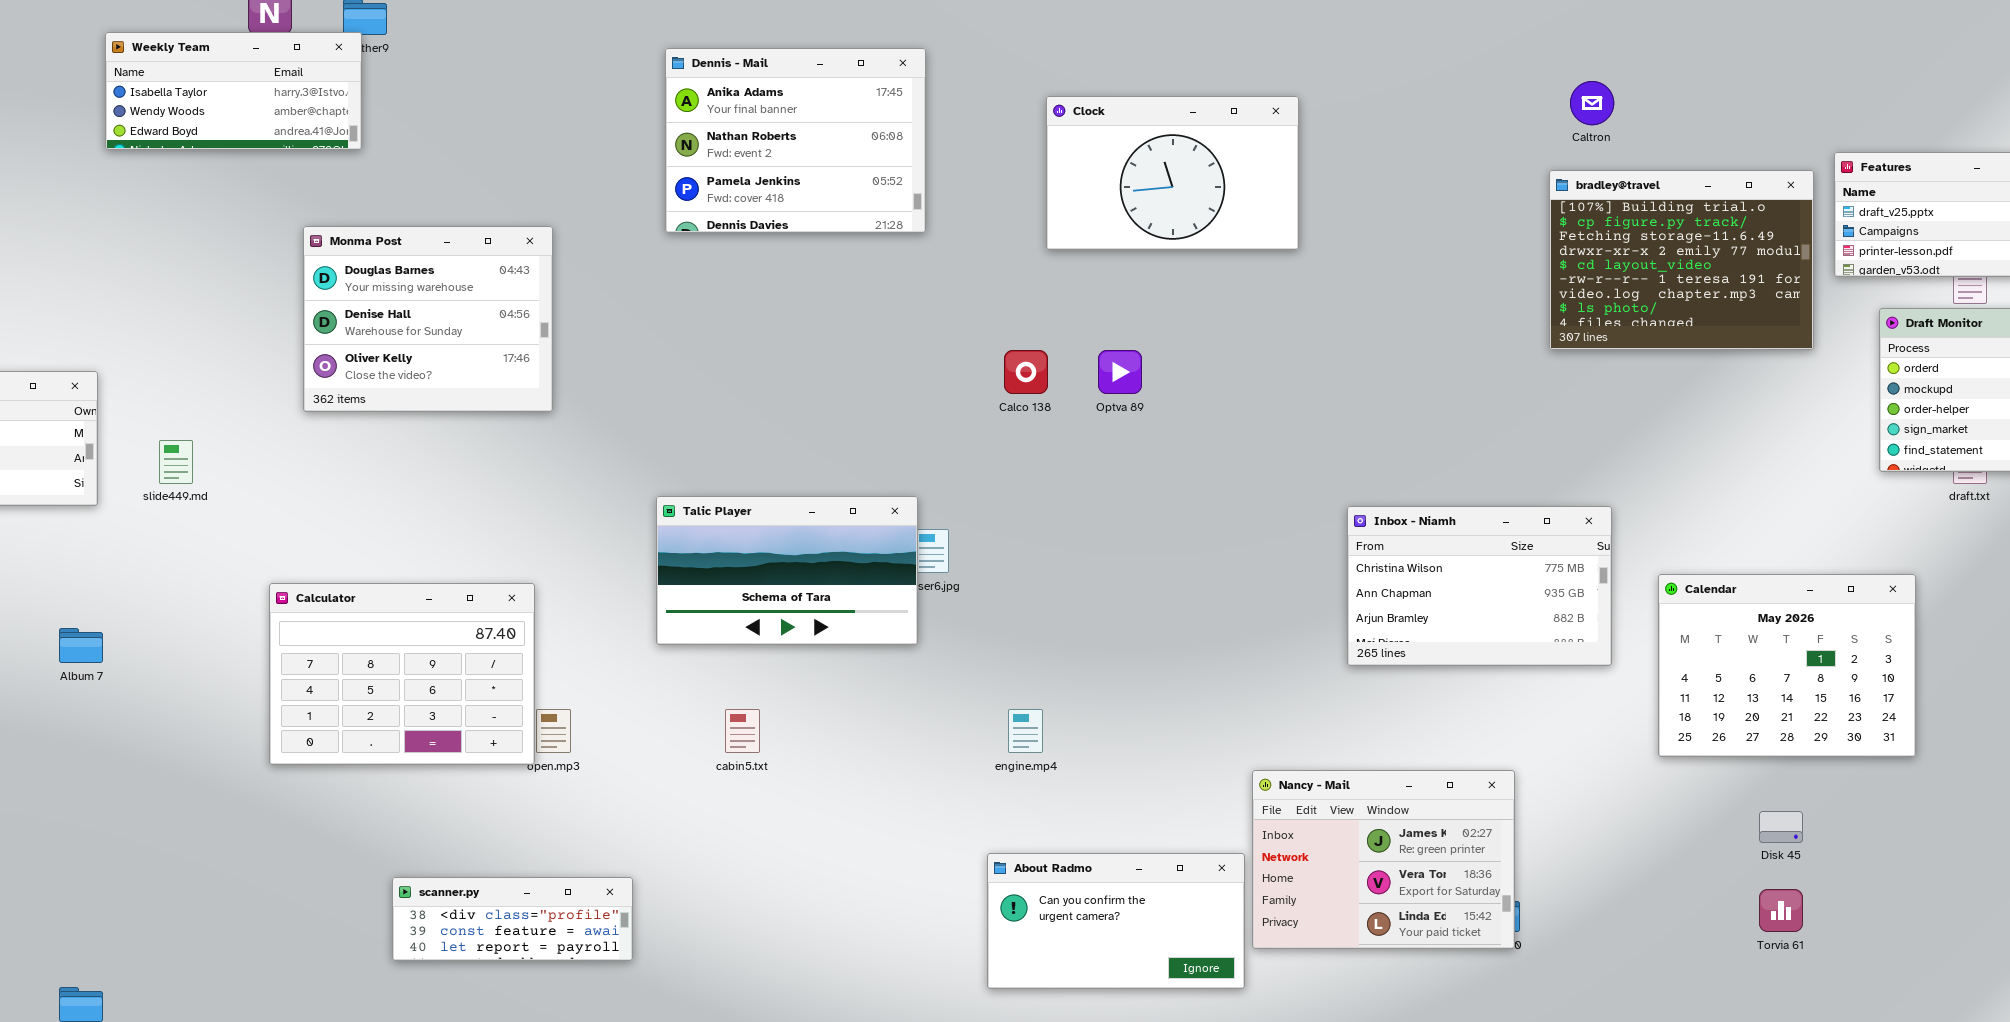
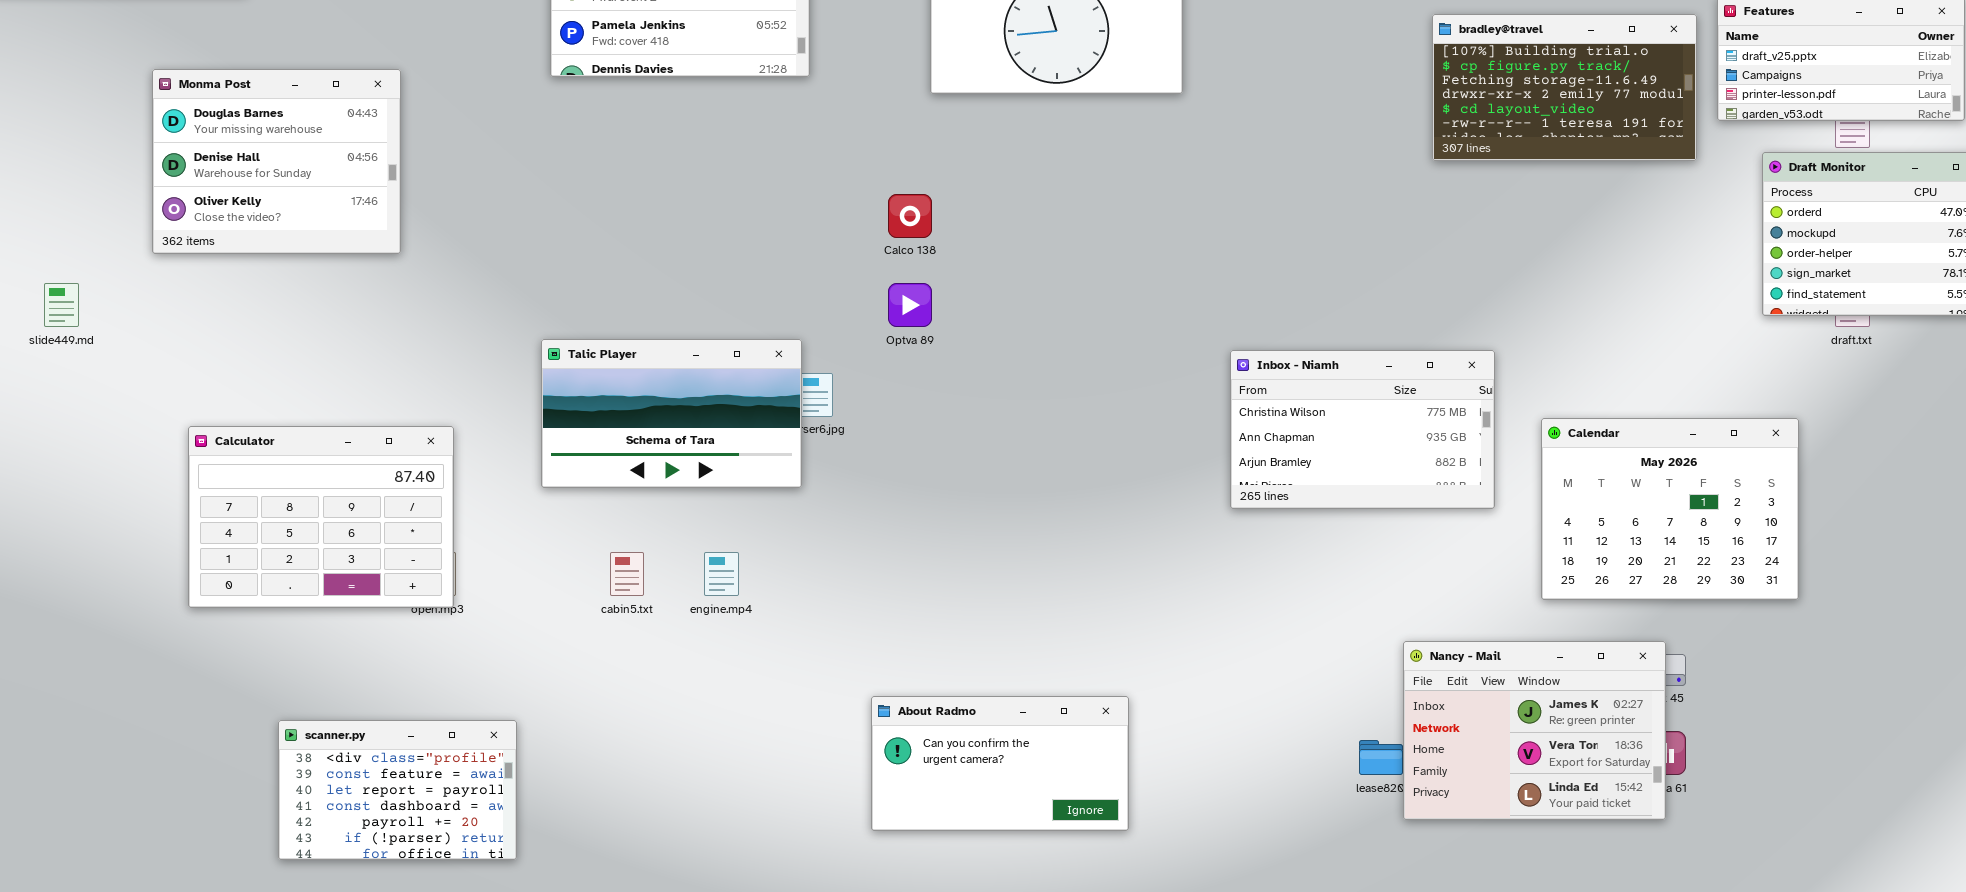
bradley@travel: [1549,170,1814,350] -> [1432,14,1697,161], resized
Monma Post: [303,226,553,412] -> [152,69,401,254], moved
Optva 89: [1098,350,1142,394] -> [888,283,932,327], moved
Calculator: [269,583,535,765] -> [188,426,454,608], moved
engine.mp4: [1008,709,1043,753] -> [704,552,739,596], moved
Nancy - Mail: [1252,770,1515,949] -> [1403,641,1666,820], moved
scanner.py: [392,877,633,961] -> [278,720,517,860], resized

